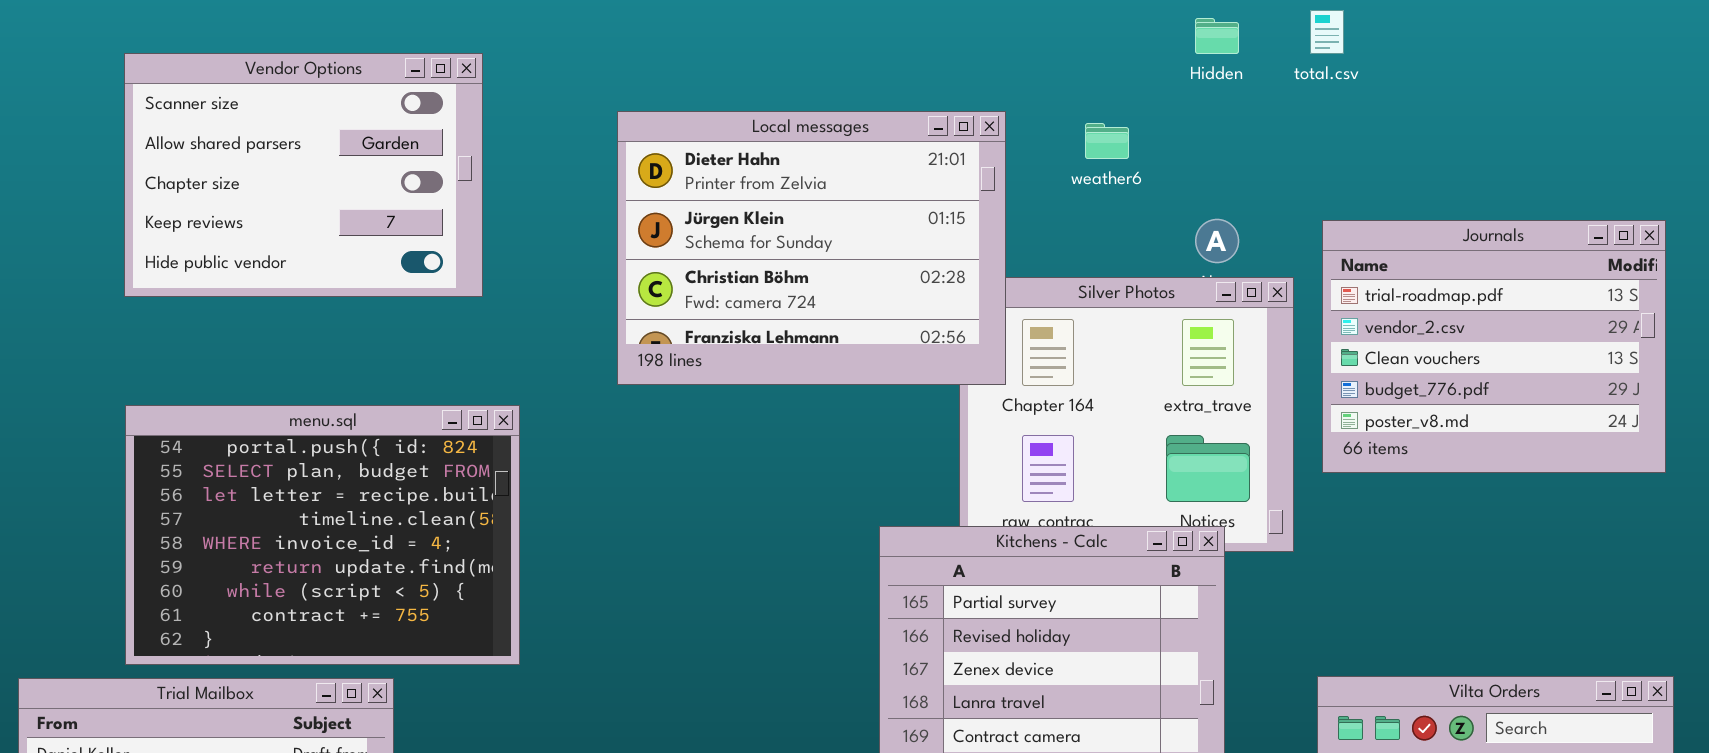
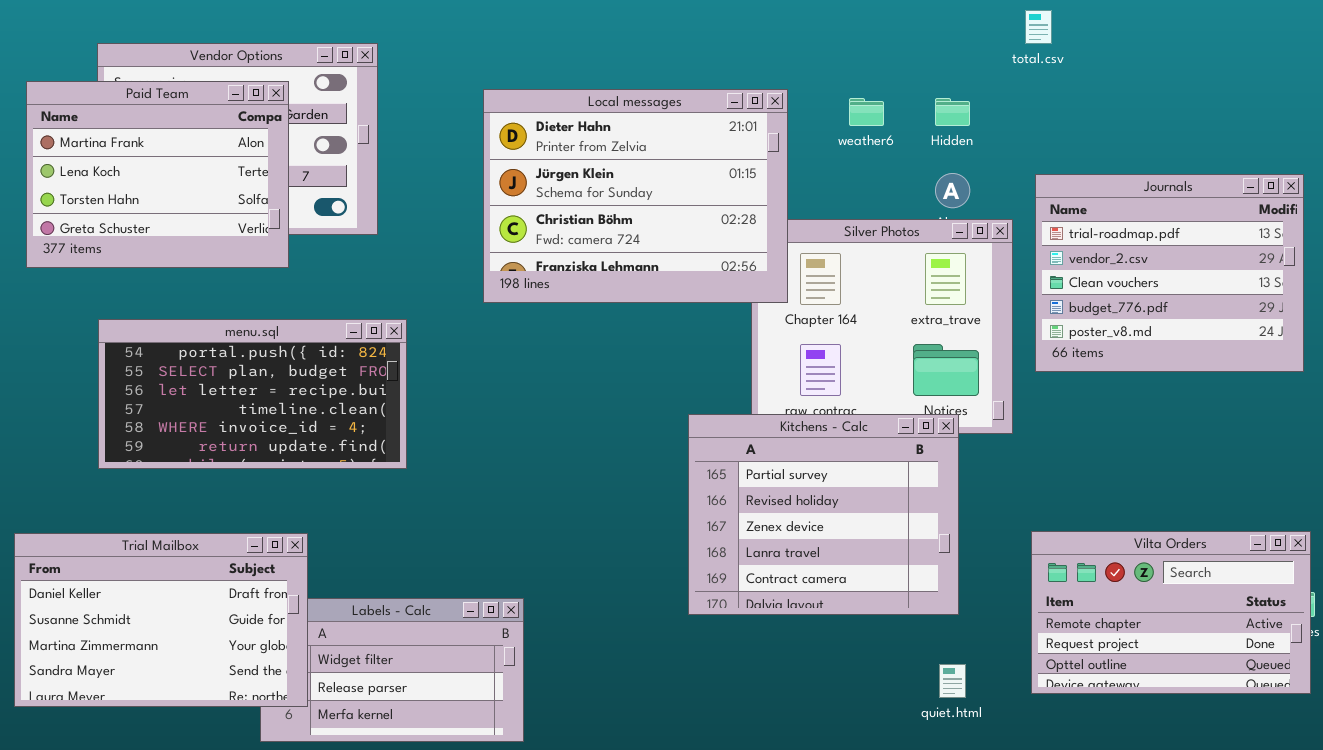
Hidden: [1195,18,1239,54] -> [935,98,970,126], moved
Paid Team: none -> [26,81,289,268], opened
menu.sql: [125,405,520,665] -> [98,319,407,469], resized

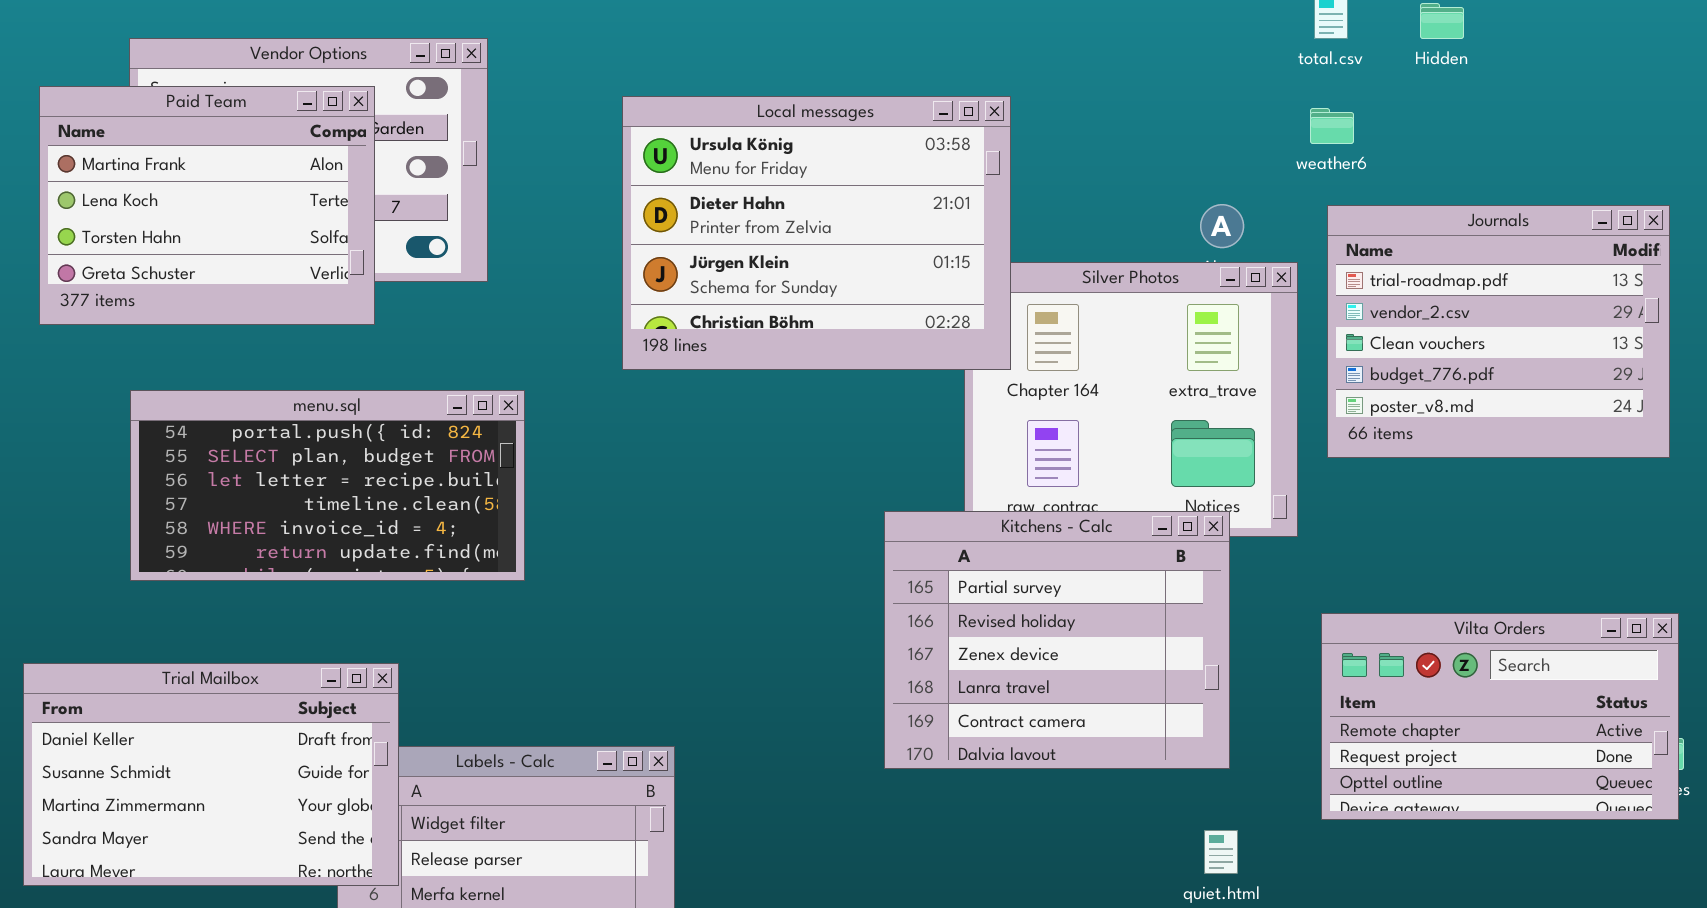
Local messages: [483,89,788,303] -> [622,96,1011,370], scrolled up 1 row
weather6: [849,98,884,126] -> [1310,108,1354,144], moved
Hidden: [935,98,970,126] -> [1420,3,1464,39], moved
Vilta Orders: [1031,531,1311,694] -> [1321,613,1679,820], moved

